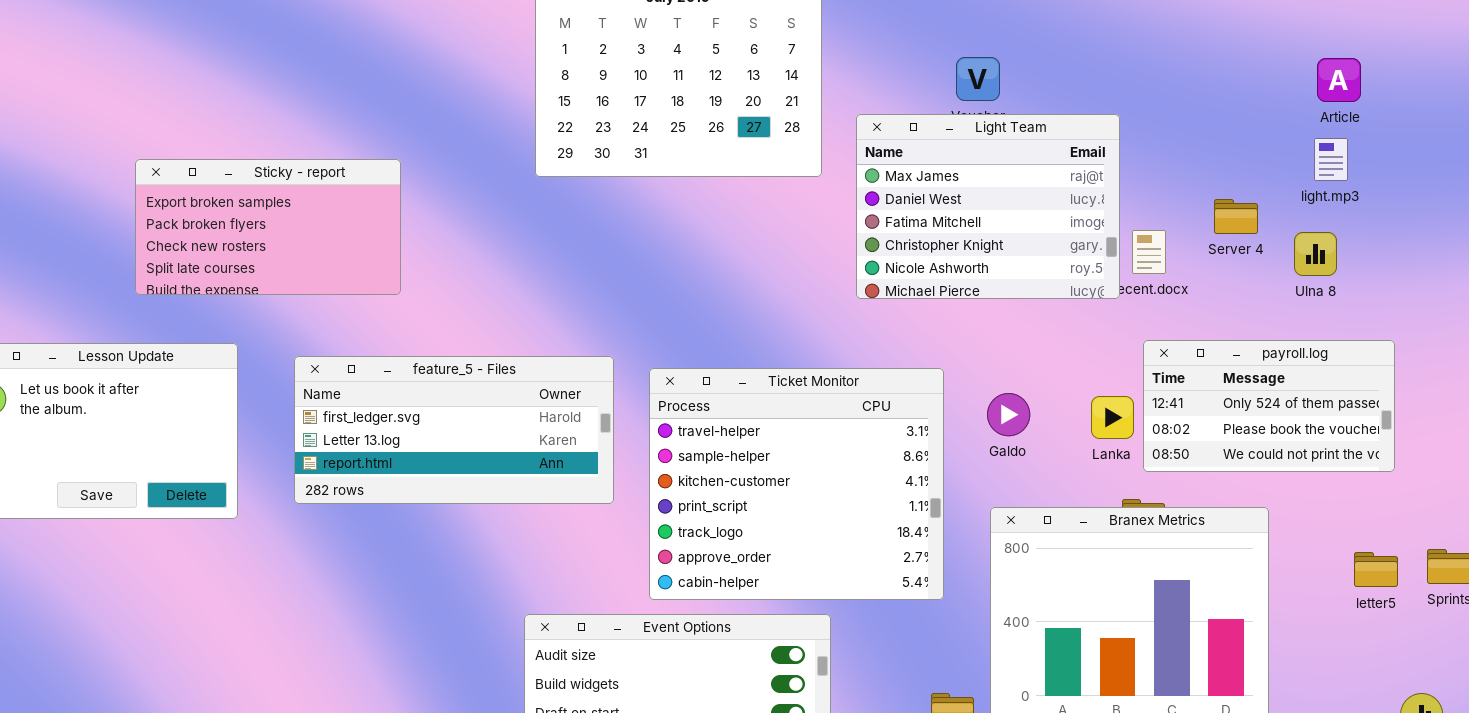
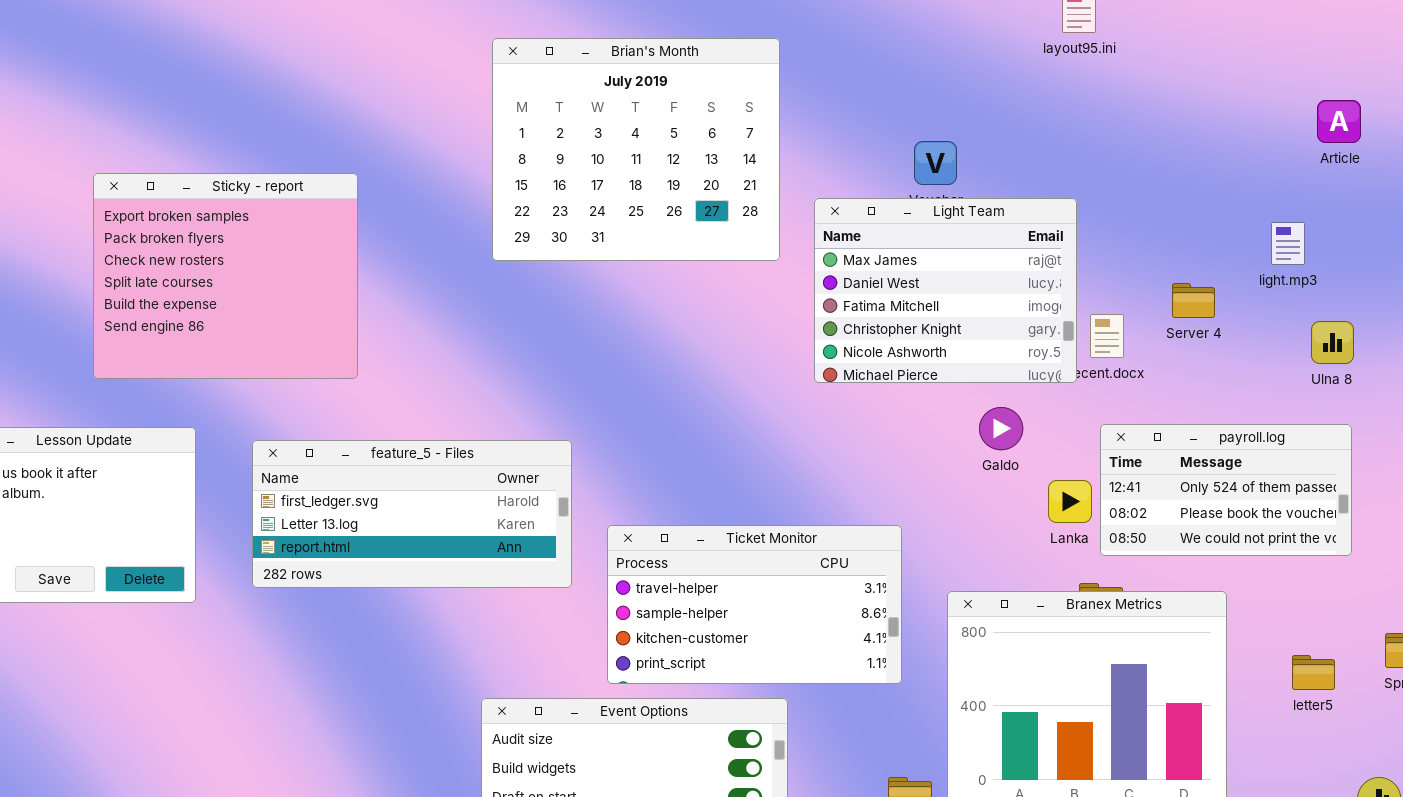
Article: [1317,58,1361,102] -> [1317,100,1361,143], moved
Sticky - report: [135,159,401,295] -> [93,173,358,379], resized
Ulna 8: [1294,232,1337,276] -> [1311,321,1354,364], moved
Ticket Monitor: [649,368,944,600] -> [607,525,902,684], resized
Galdo: [987,393,1030,436] -> [979,407,1023,450], moved
letter5: [1354,552,1398,587] -> [1292,655,1335,690], moved

